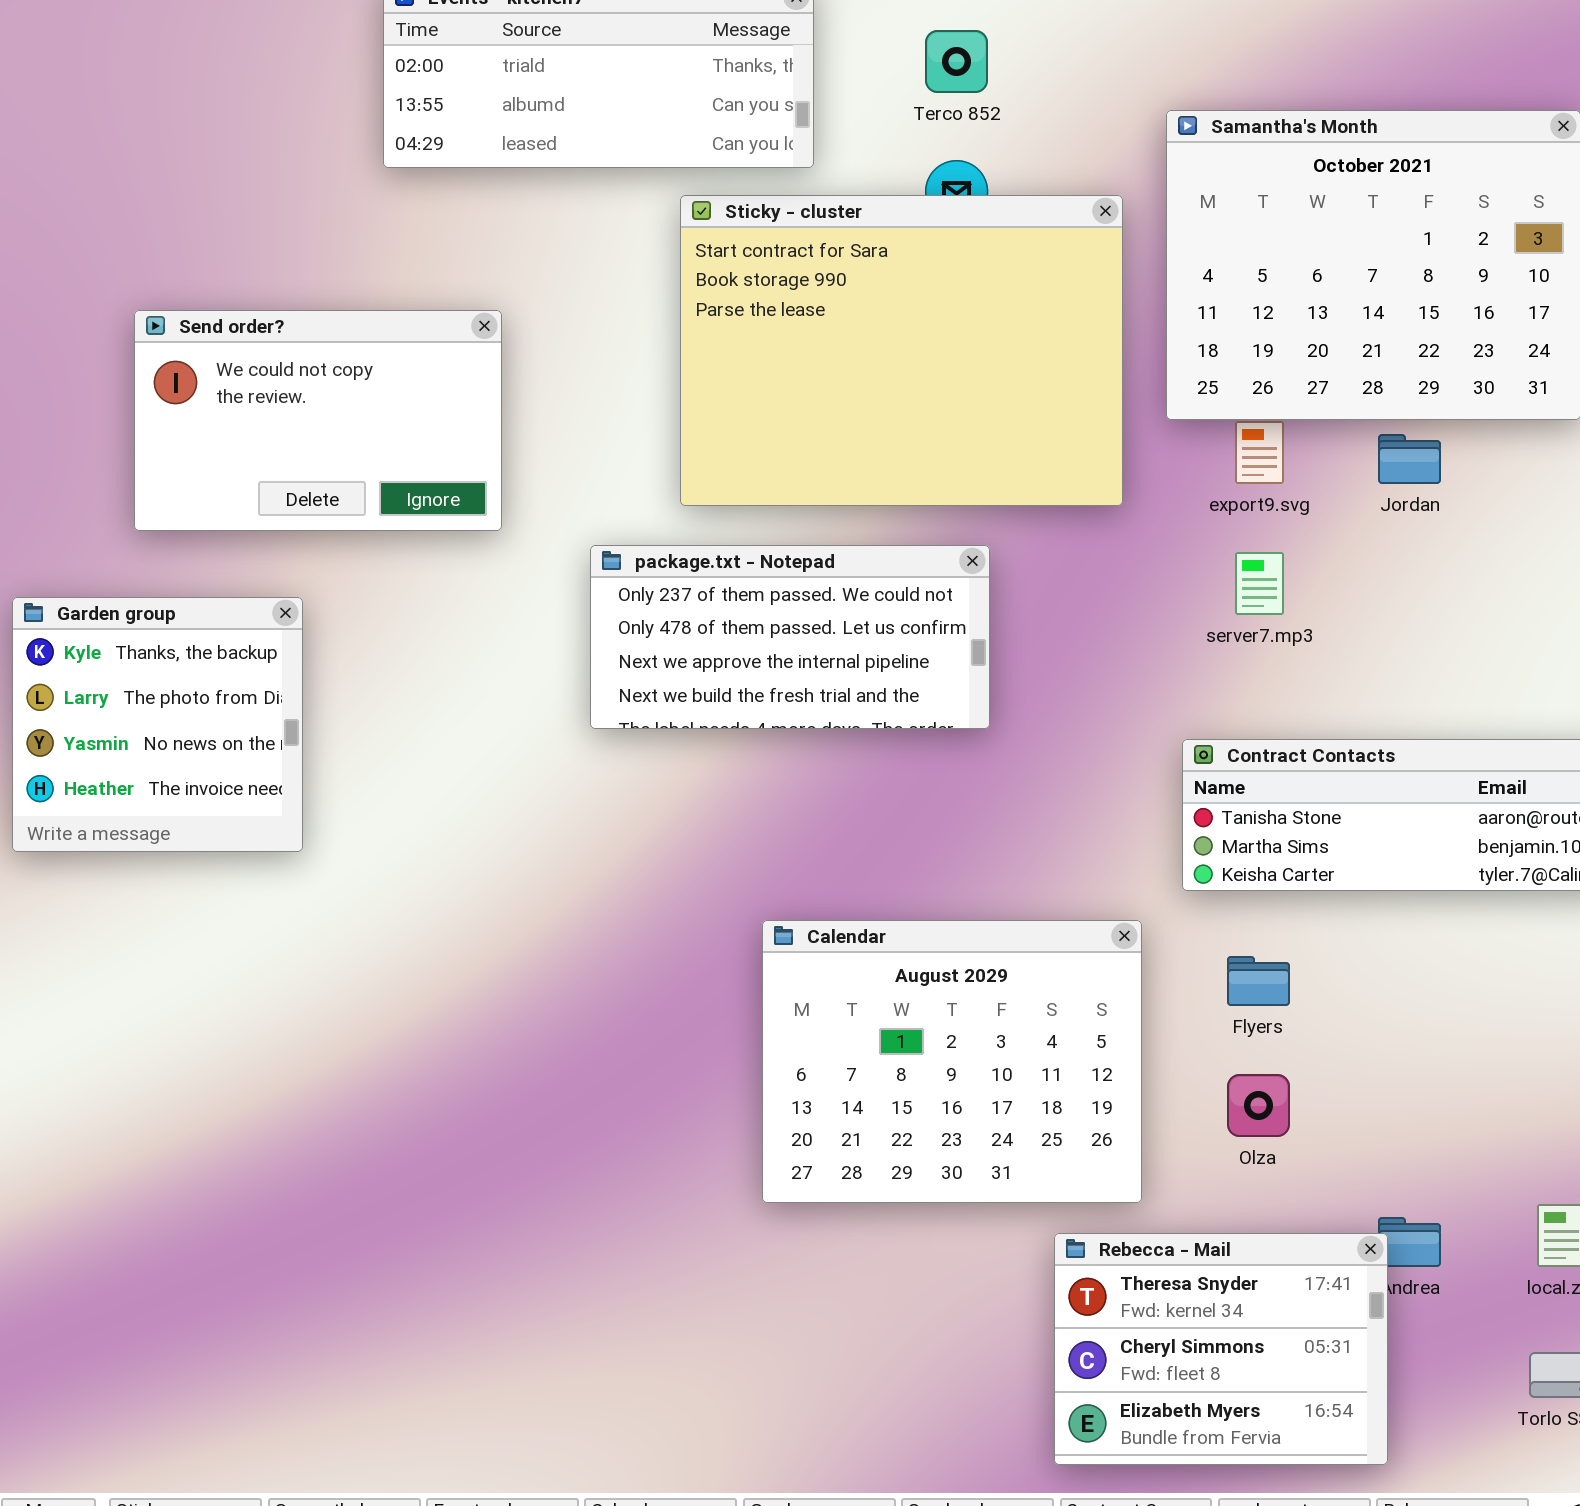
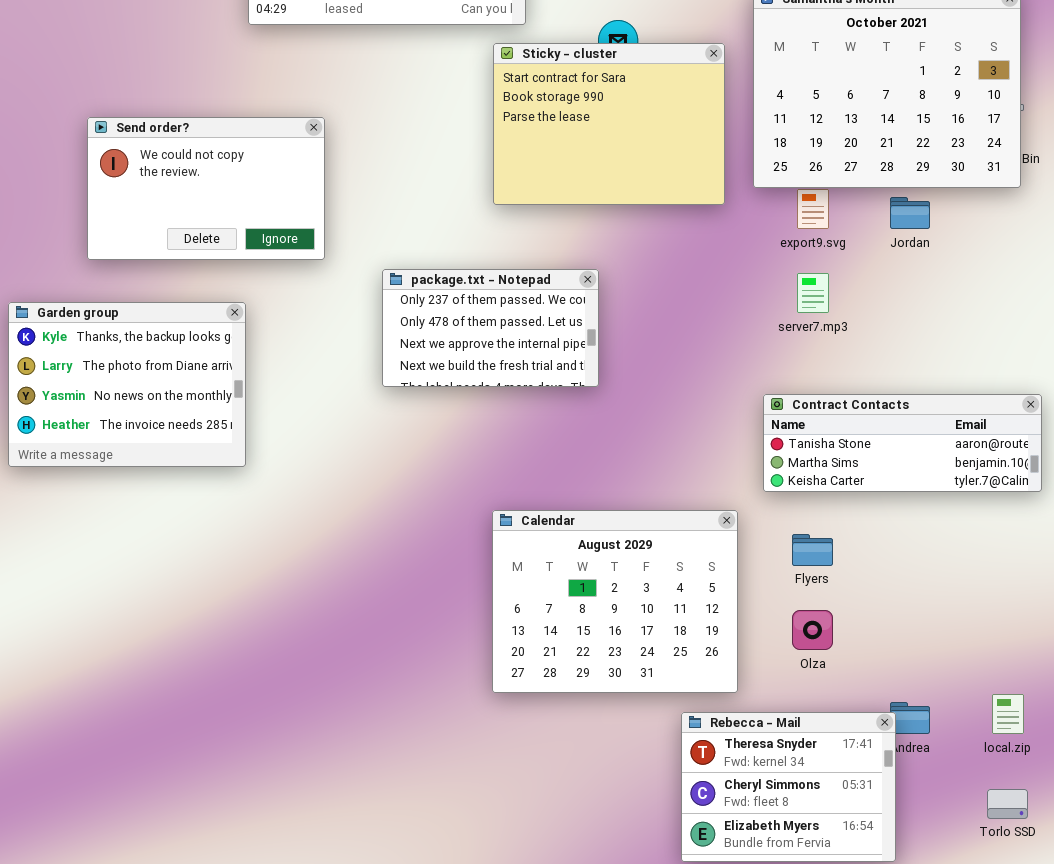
Sticky - cluster: [680,195,1123,506] -> [493,43,725,205], resized
package.txt - Notepad: [590,545,990,729] -> [382,269,599,387], resized
Garden group: [12,597,303,852] -> [8,302,246,467], resized

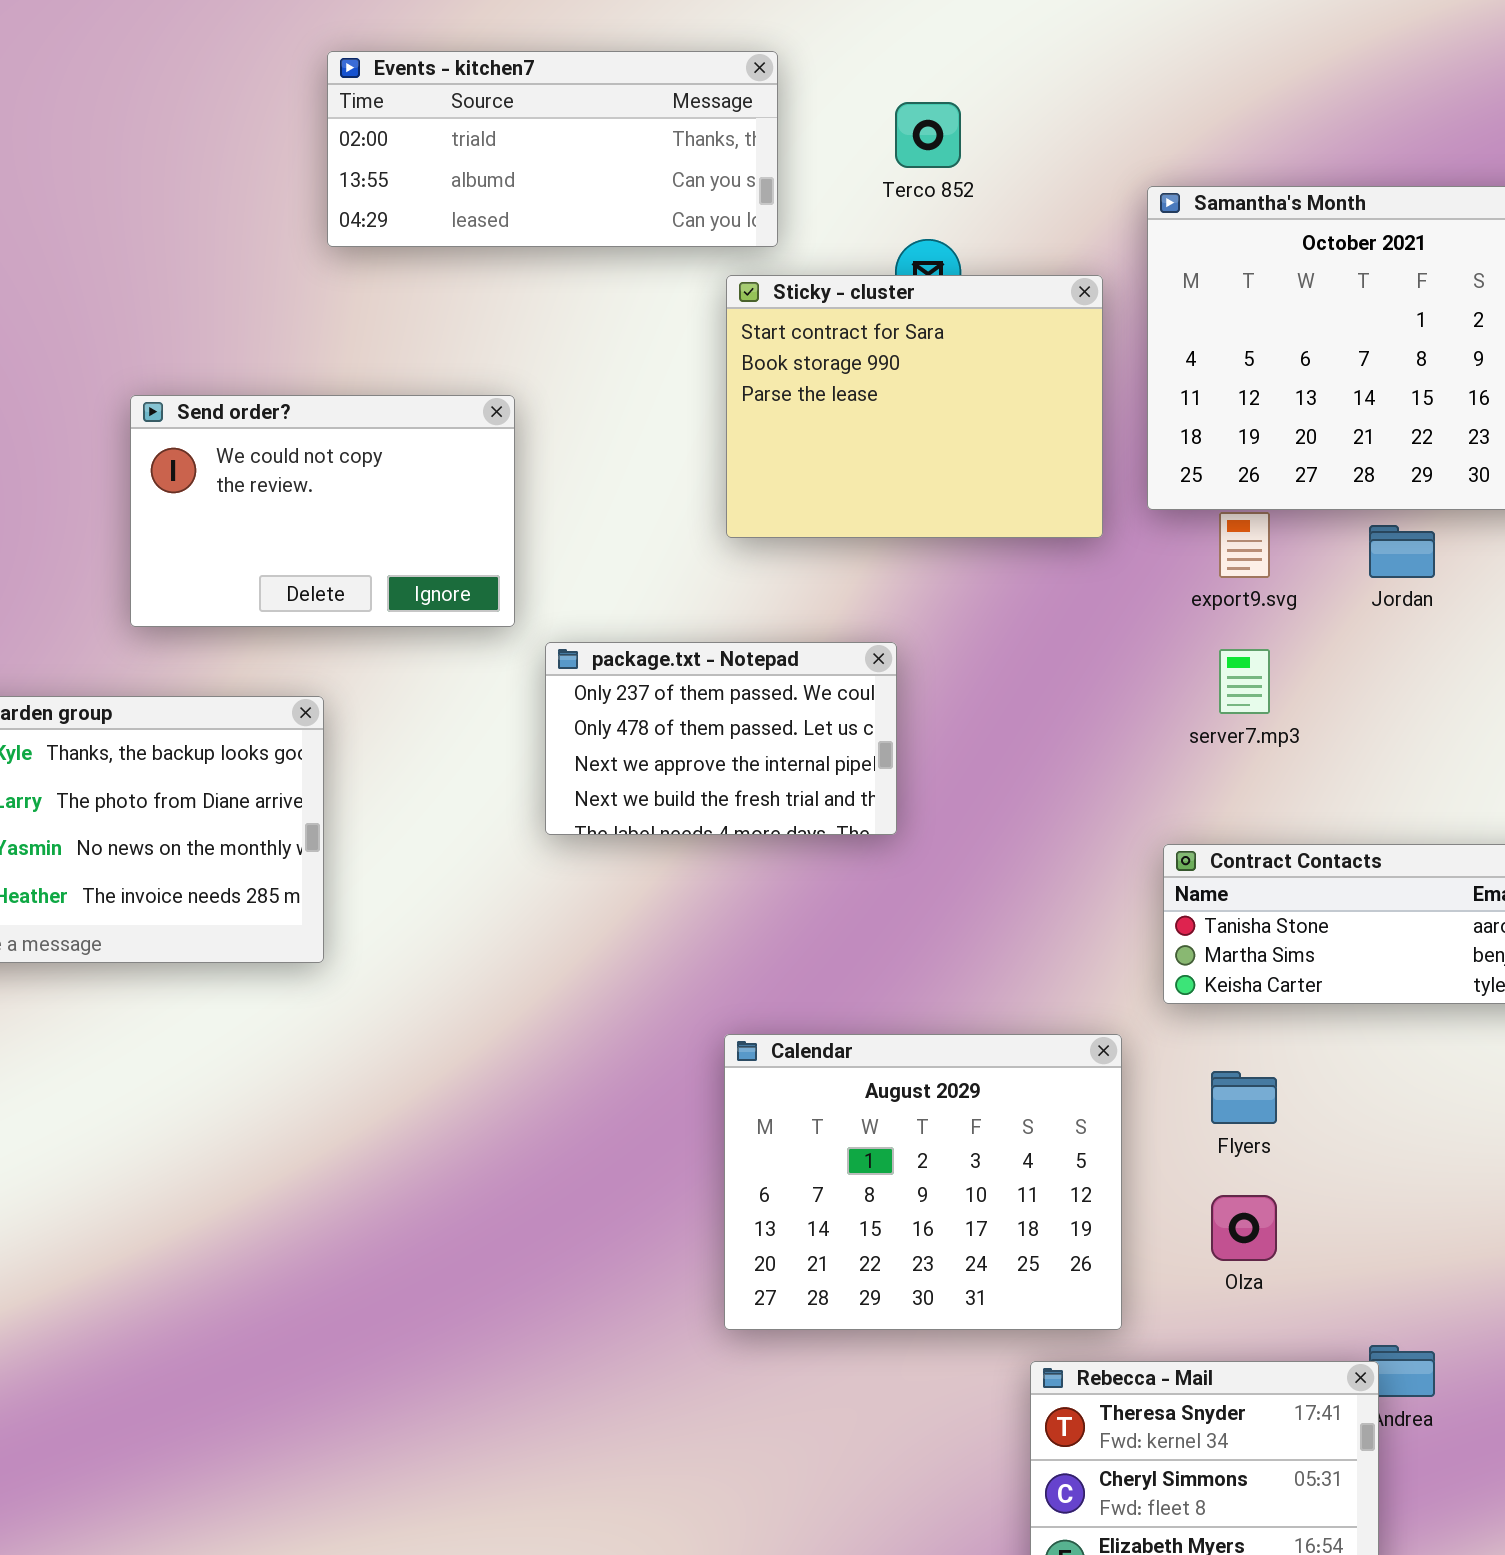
Send order?: [87,117,325,260] -> [130,395,515,627], moved

